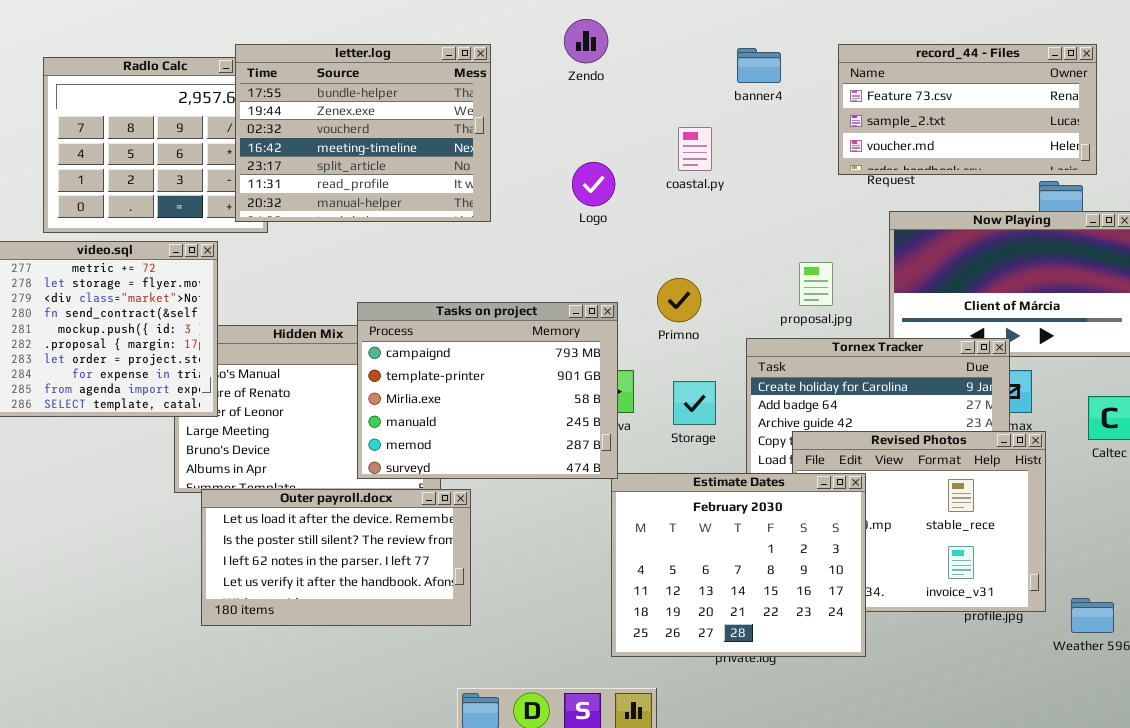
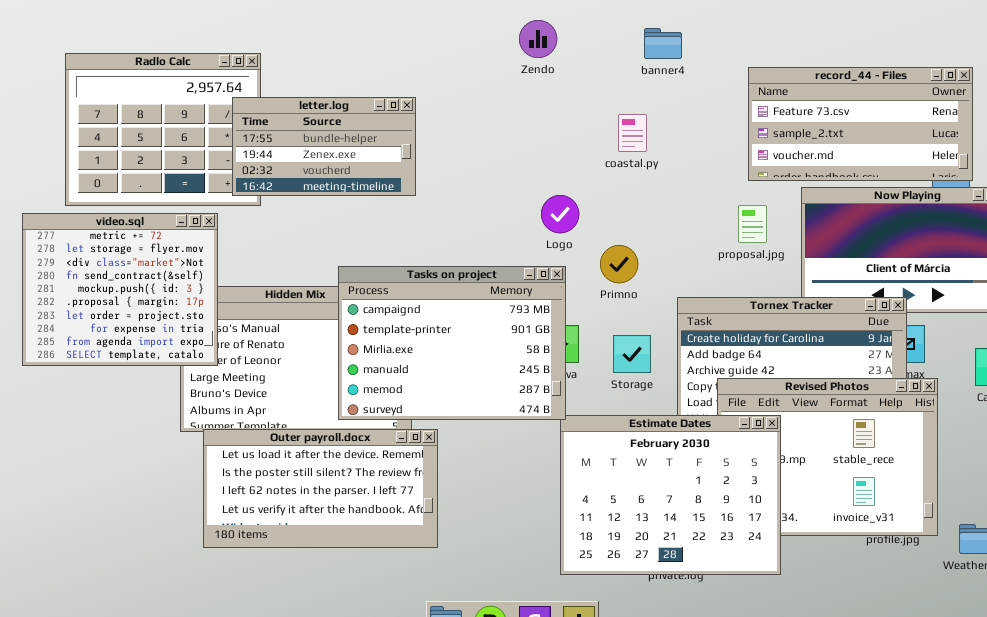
letter.log: [235,44,491,222] -> [232,97,416,196], resized
record_44 - Files: [838,44,1097,175] -> [748,67,973,181], moved
banner4: [737,48,781,83] -> [644,28,682,59], moved
Logo: [572,162,615,206] -> [541,195,579,233], moved
proposal.jpg: [799,262,833,306] -> [738,205,767,243], moved

